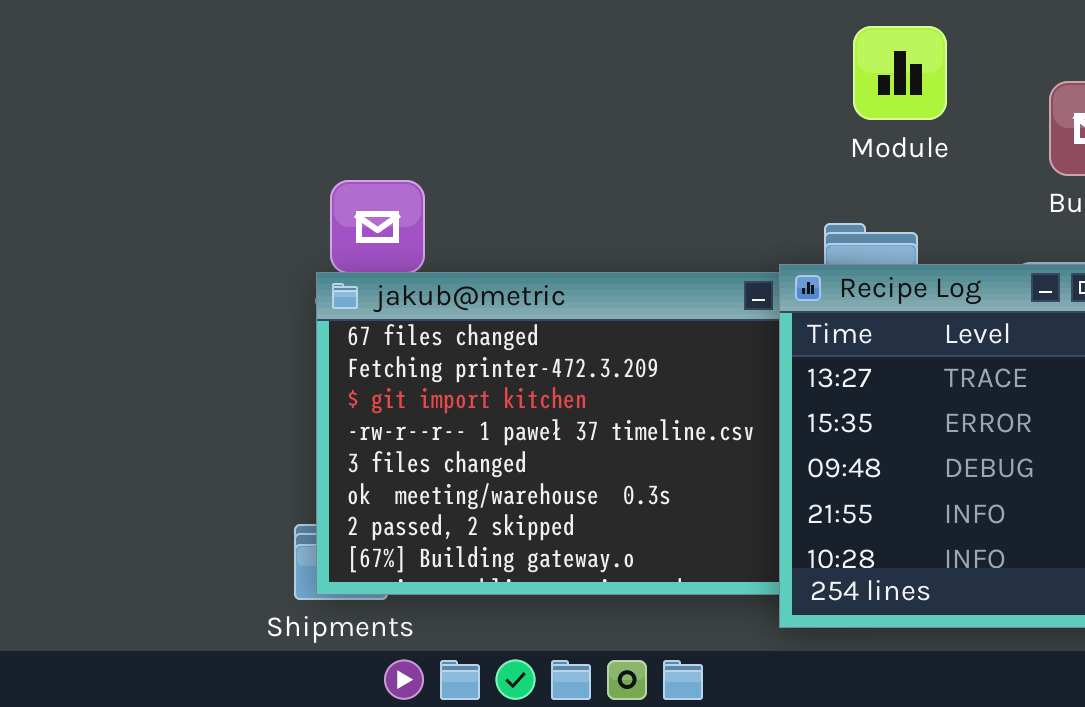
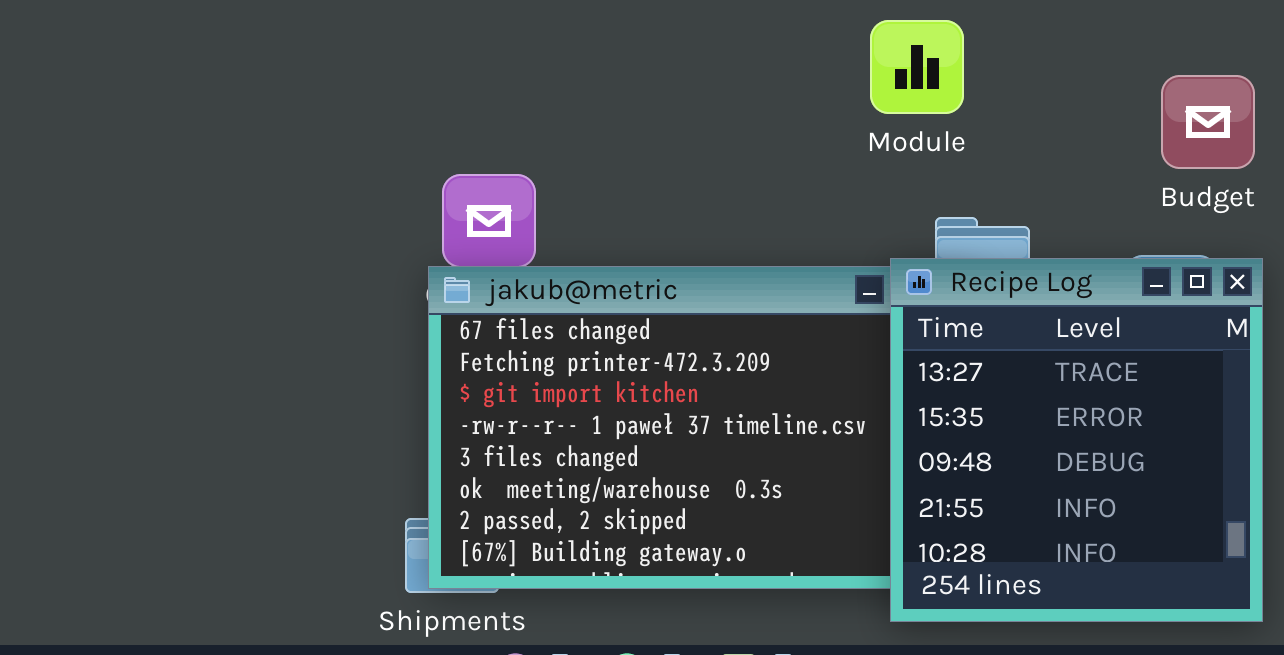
Module: [853,26,947,120] -> [870,20,964,114], moved

